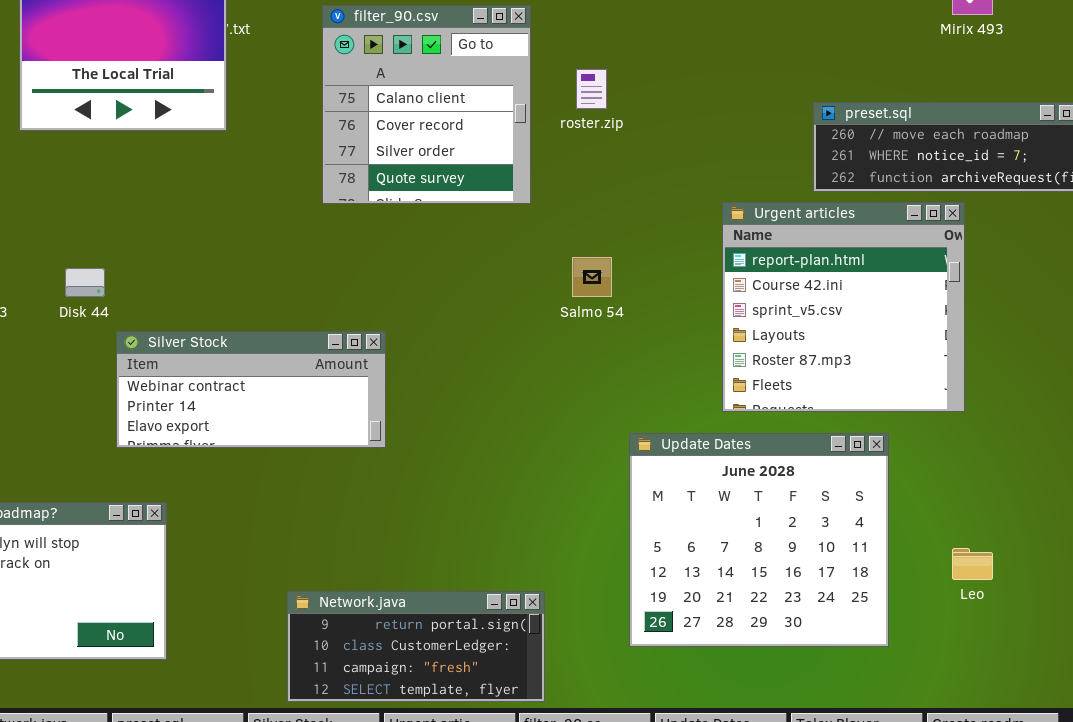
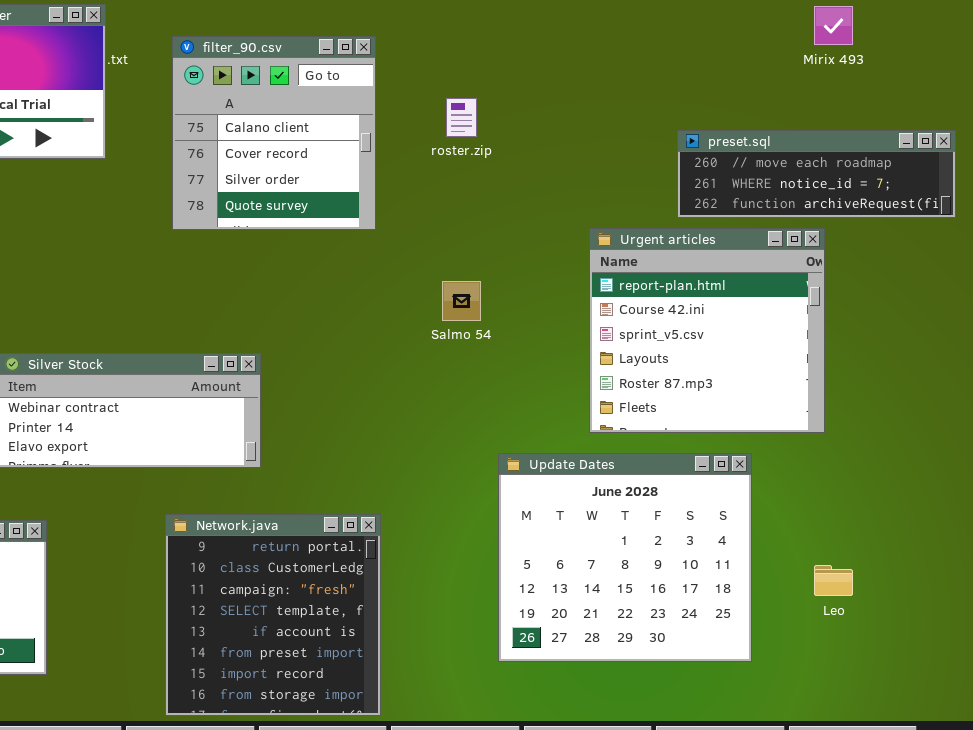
filter_90.csv: [322,5,531,204] -> [172,36,376,230], moved
Network.java: [287,591,545,702] -> [165,514,381,716], resized

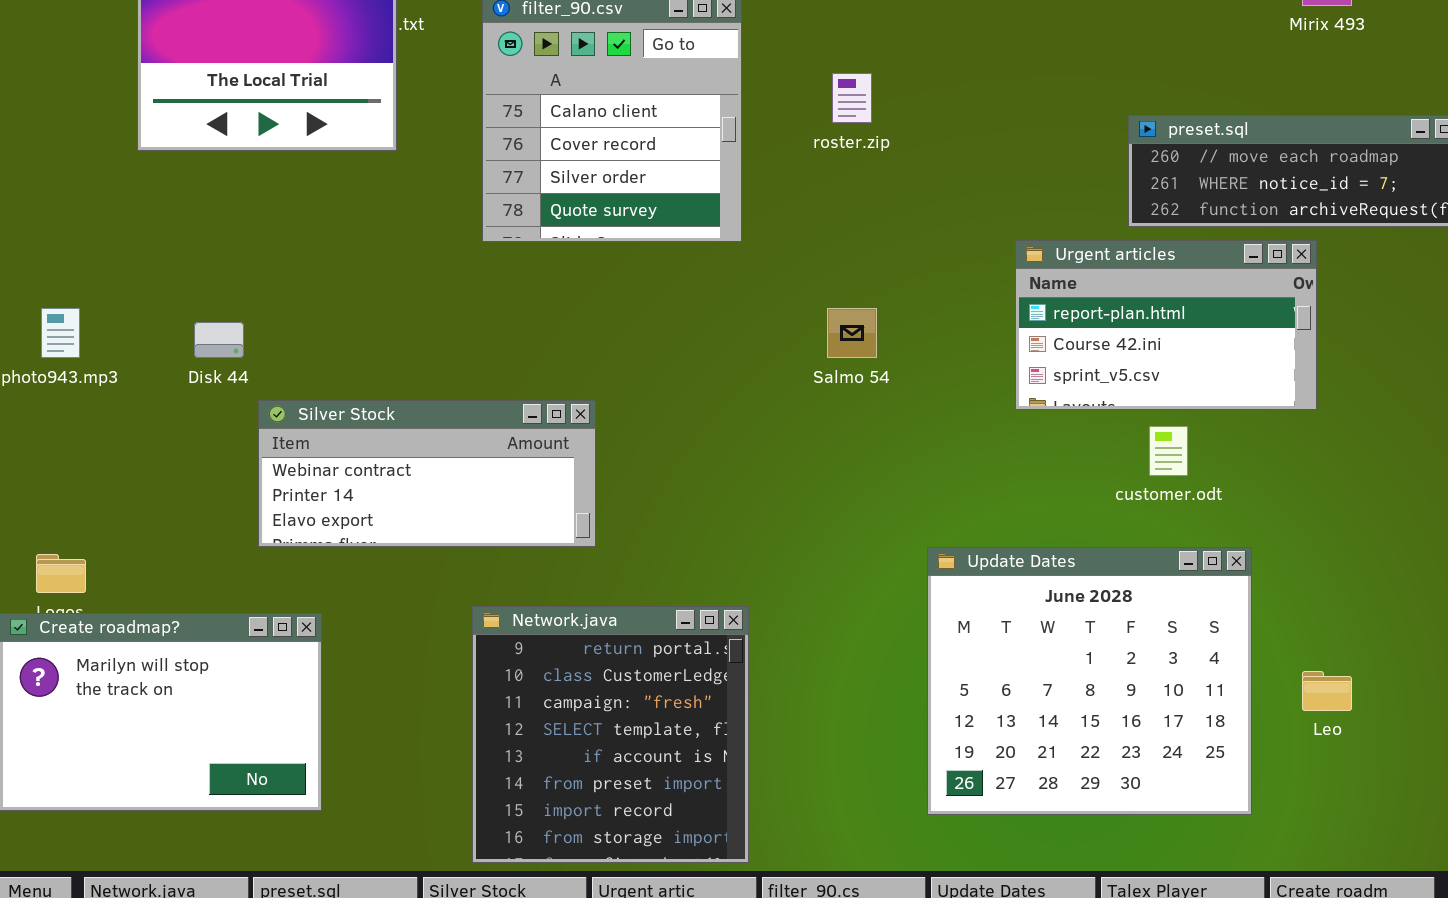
Urgent articles: [589,228,825,433] -> [1015,240,1317,410], resized
Update Dates: [498,453,752,662] -> [927,547,1252,815], moved

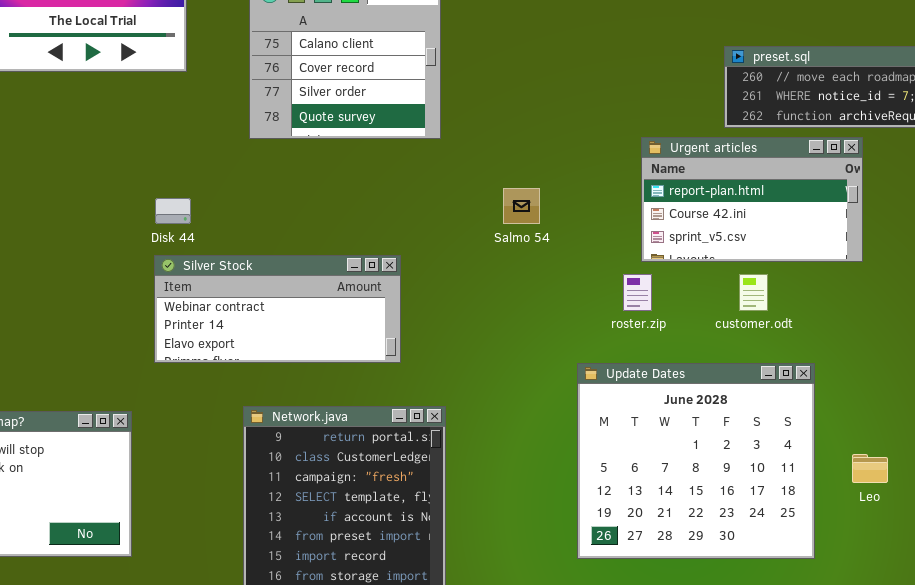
roster.zip: [832,73,872,123] -> [623,274,652,311], moved
Disk 44: [194,322,244,358] -> [155,198,191,224], moved
Silver Stock: [258,400,596,547] -> [154,255,401,363], moved

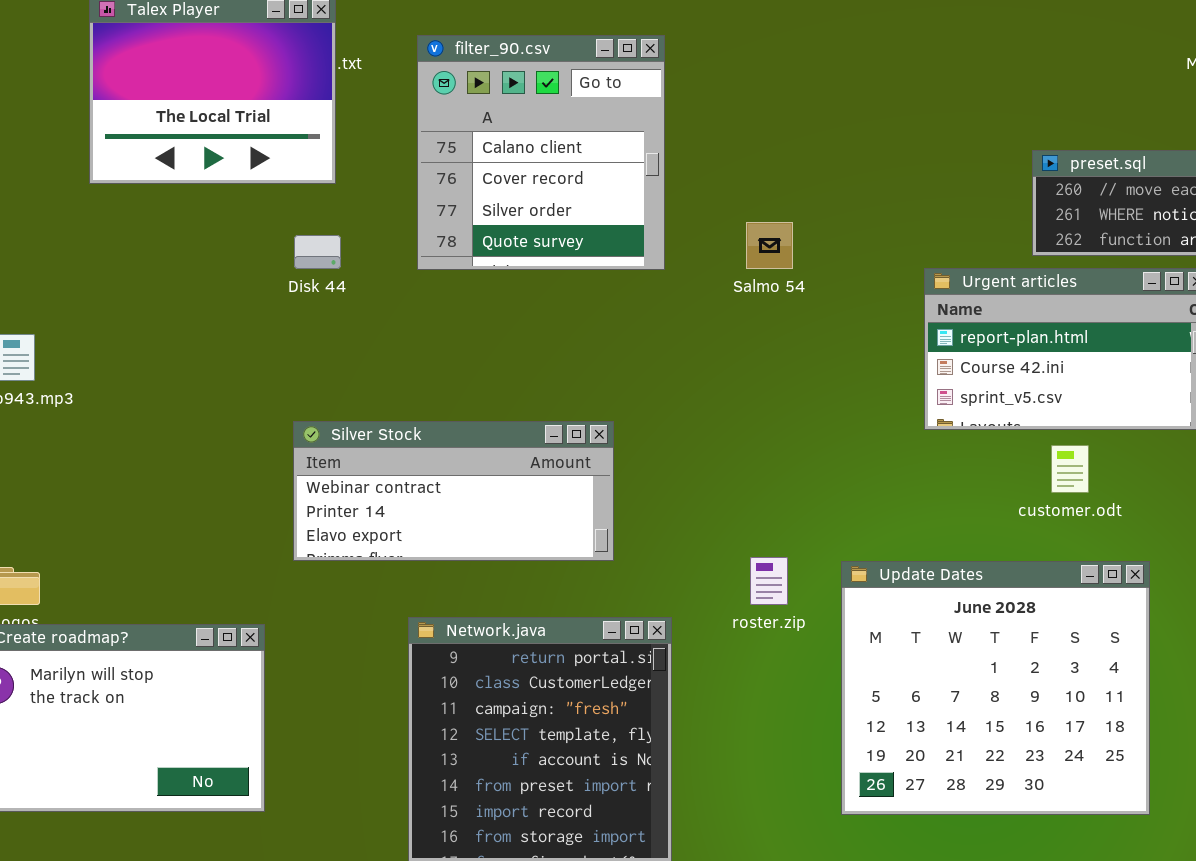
Salmo 54: [503,188,540,224] -> [746,222,793,269], moved
Disk 44: [155,198,191,224] -> [294,235,341,269], moved
roster.zip: [623,274,652,311] -> [750,557,788,605], moved

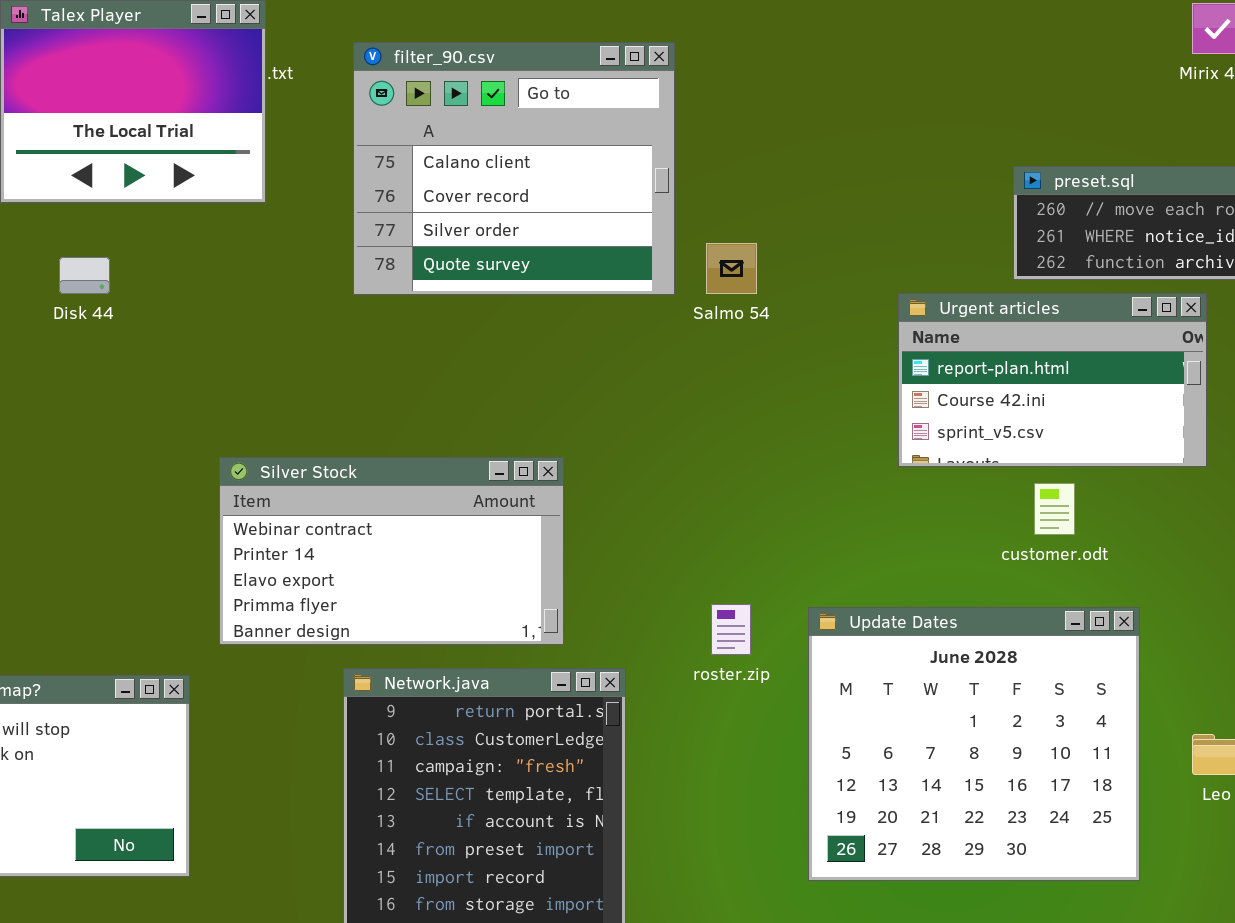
filter_90.csv: [417,35,665,270] -> [353,42,675,295], resized
Disk 44: [294,235,341,269] -> [59,257,110,294], moved
Silver Stock: [293,421,614,561] -> [219,457,564,645], resized

